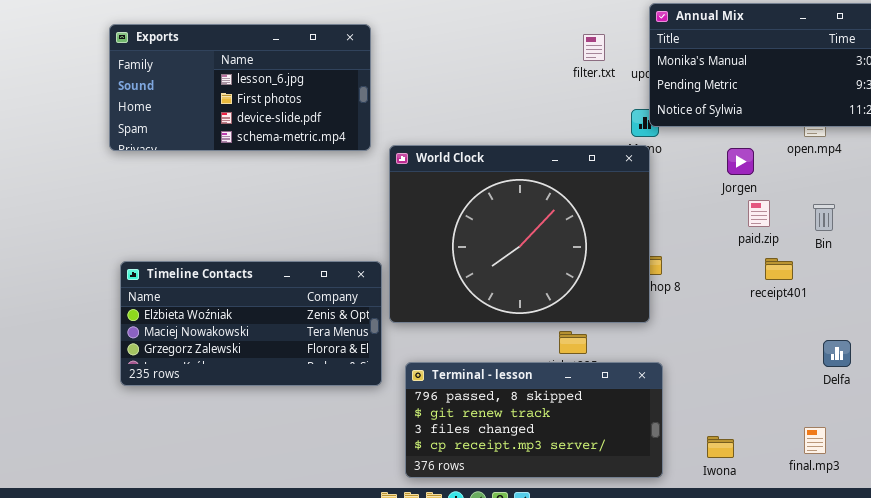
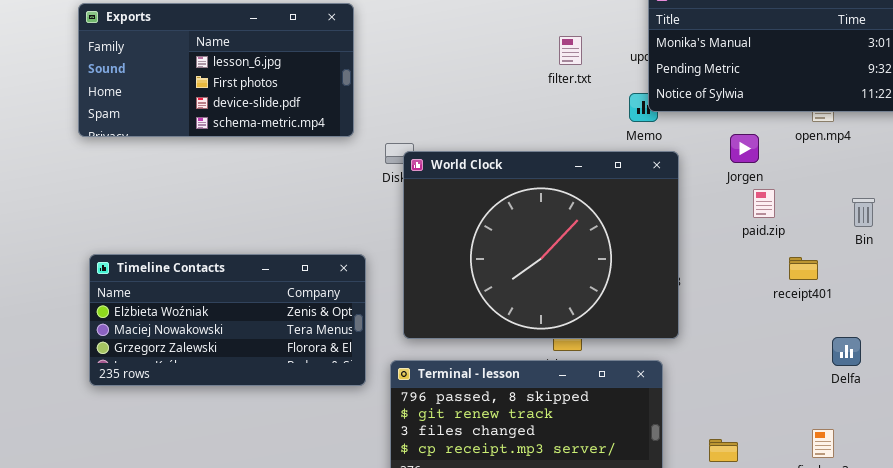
filter.txt: [583,34,605,61] -> [559,36,582,65], moved
World Clock: [389,145,650,323] -> [403,151,679,339], moved
Bin: [813,204,835,231] -> [852,198,875,227], moved
receipt401: [765,258,793,280] -> [789,257,818,280], moved

